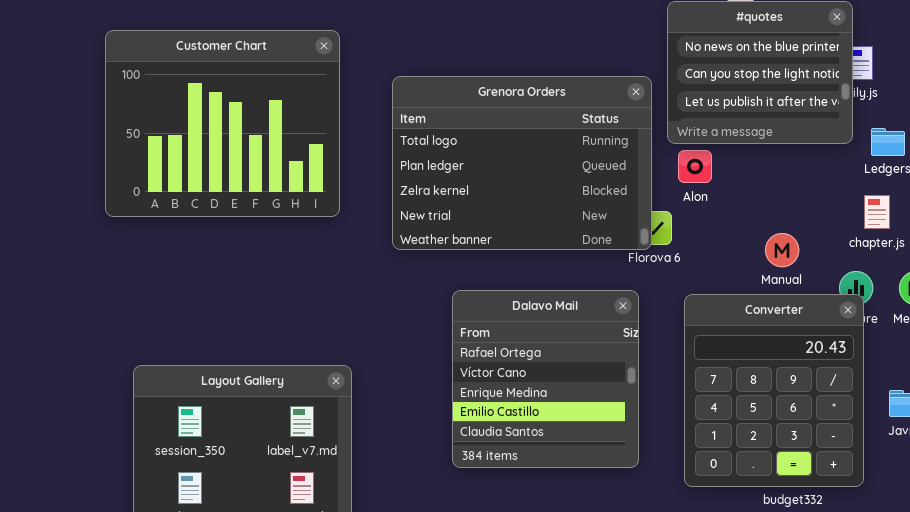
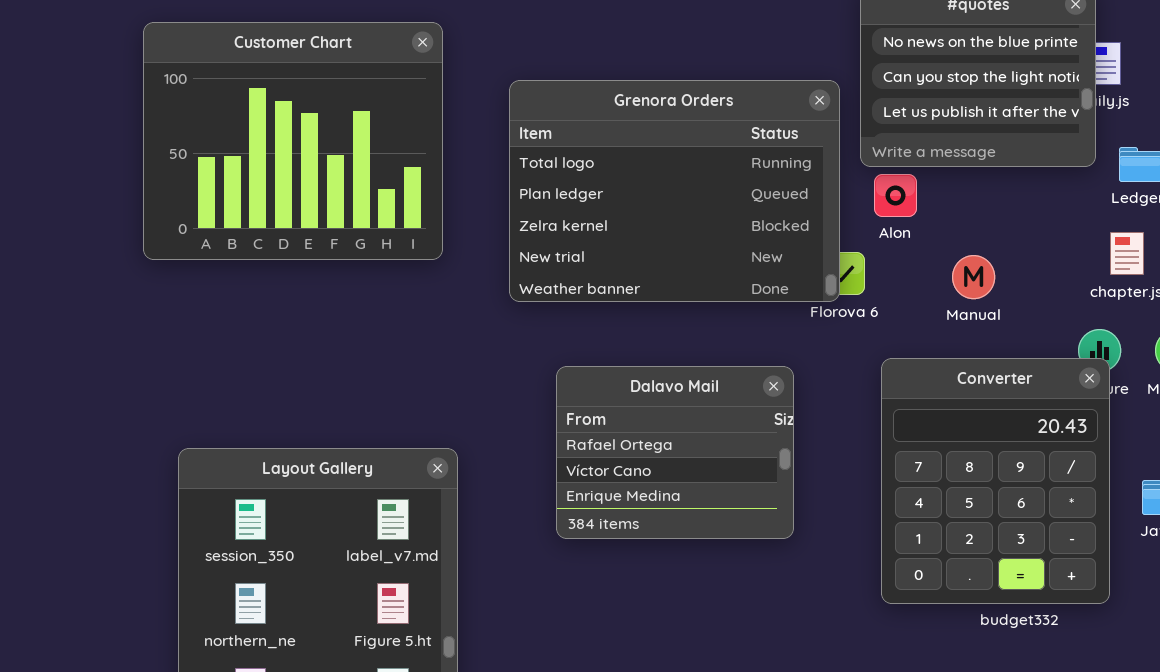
Manual: [765,233,799,267] -> [952,255,995,299], moved
Dalavo Mail: [452,290,639,468] -> [556,366,794,539], moved, resized

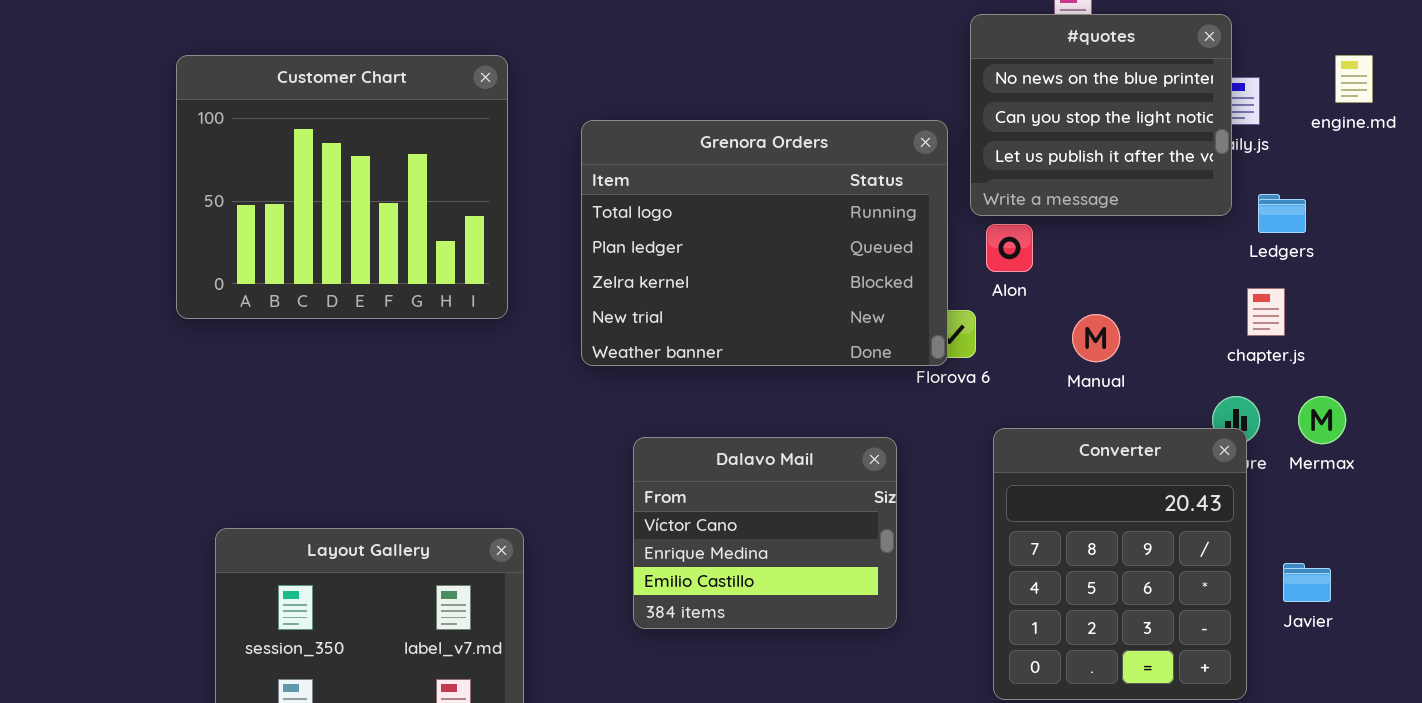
Dalavo Mail: [556,366,794,539] -> [633,437,897,629], scrolled down 1 row

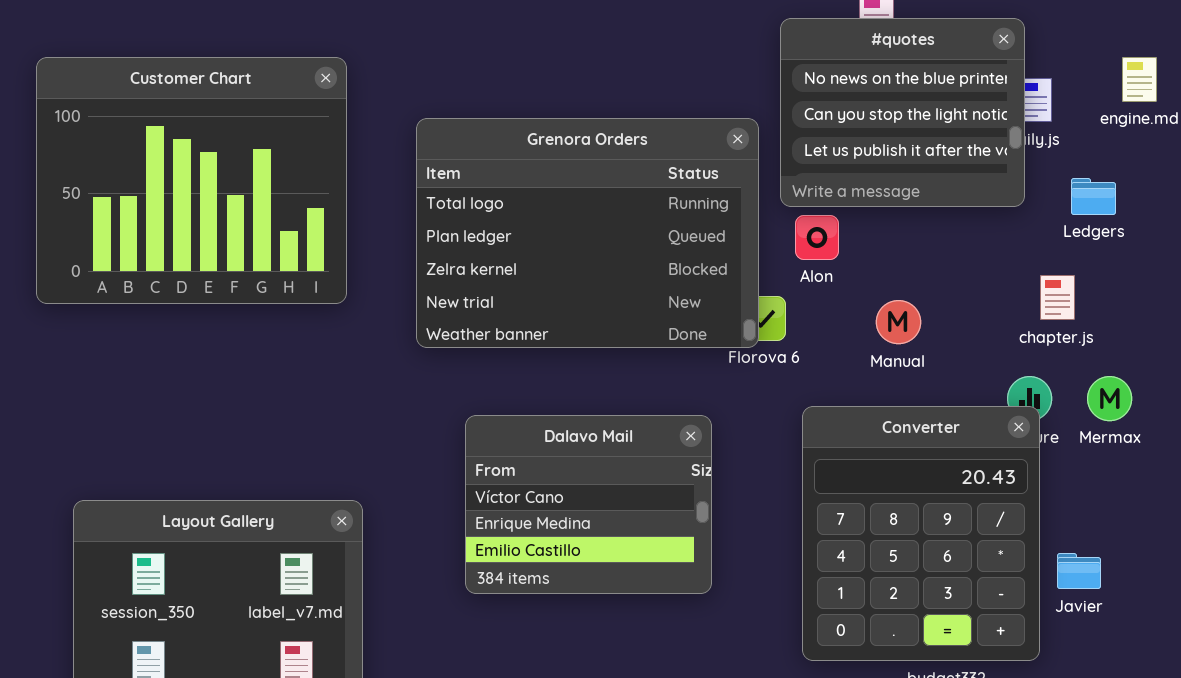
Ledgers: [1258,194,1306,233] -> [1071,178,1116,215], moved
Javier: [1283,563,1331,602] -> [1057,553,1101,589], moved

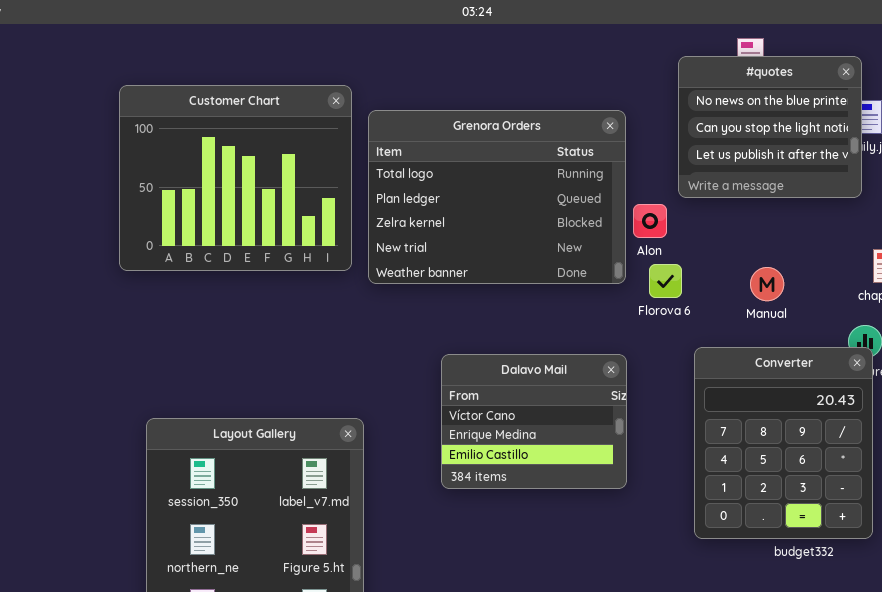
Grenora Orders: [416,118,759,348] -> [368,110,626,284], moved
Alon: [795,215,839,260] -> [633,204,667,238], moved

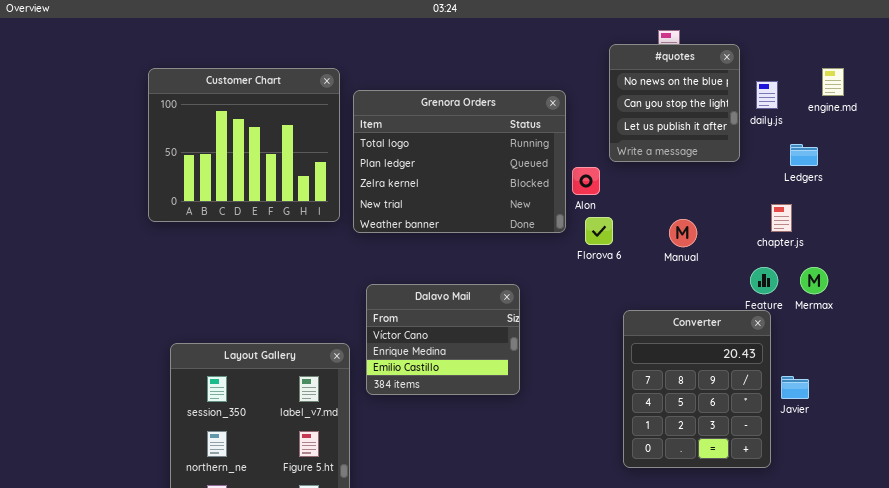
#quotes: [678,56,862,198] -> [609,44,740,162], resized
Converter: [694,347,873,539] -> [623,310,771,468], moved
Dalavo Mail: [441,354,627,489] -> [366,284,520,395], moved

